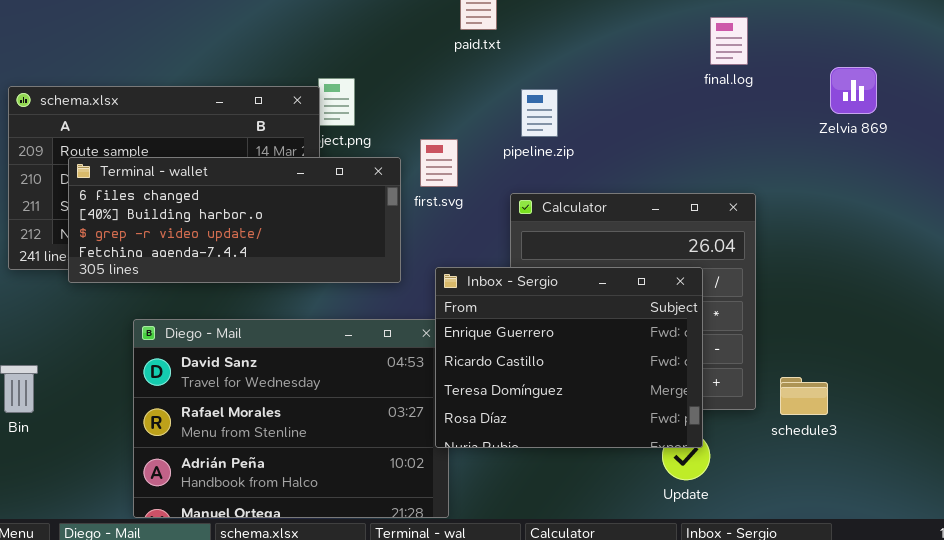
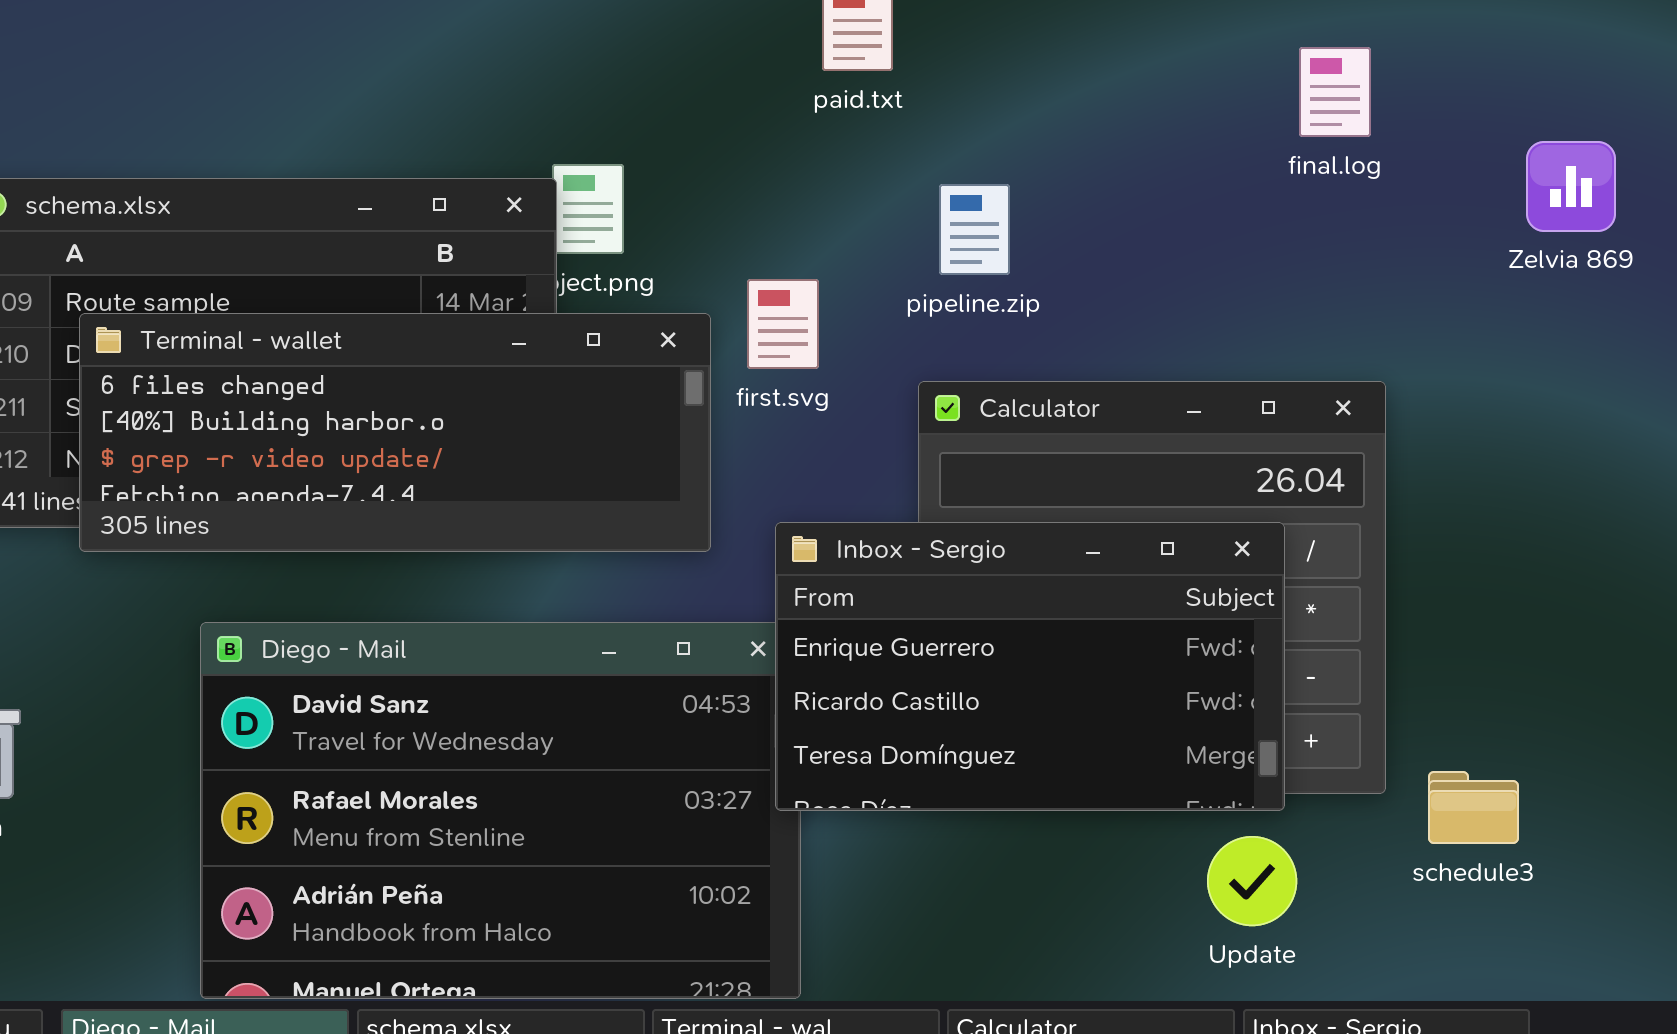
Inbox - Sergio: [435,267,703,448] -> [775,522,1285,811], resized
schedule3: [780,377,828,415] -> [1428,771,1519,844], moved

